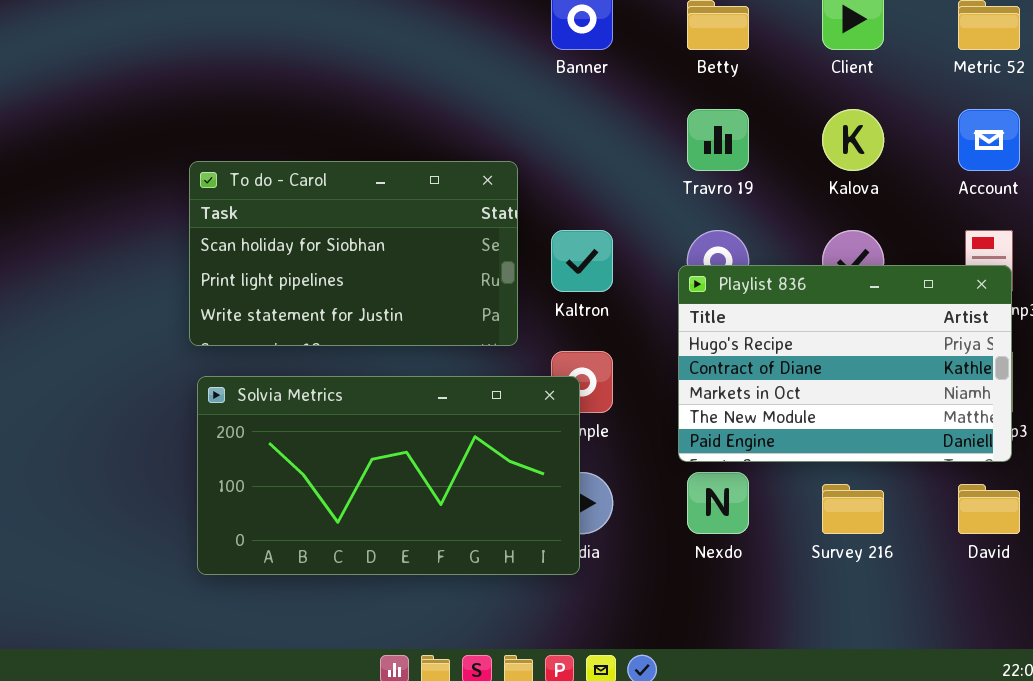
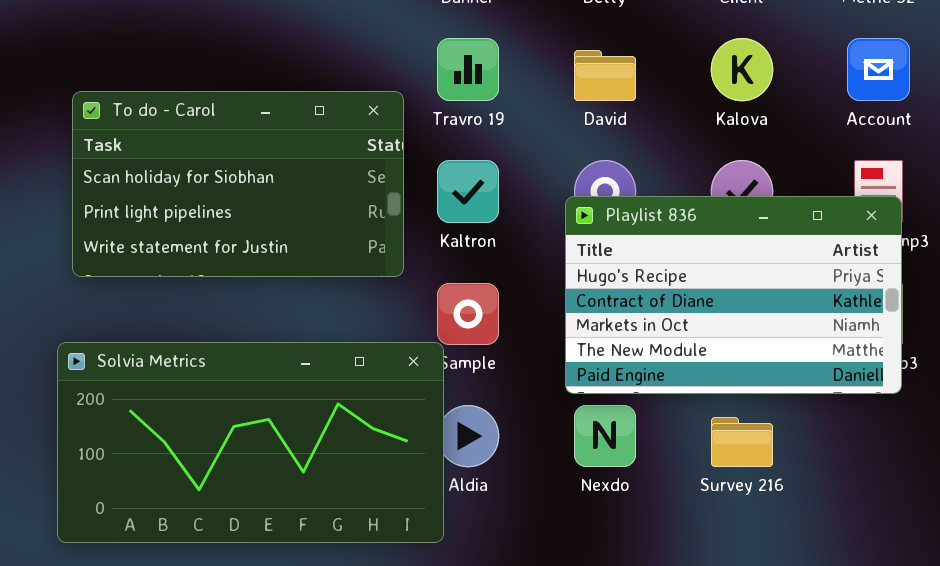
Travro 19: [687,109,749,171] -> [437,38,499,101], moved
Solvia Metrics: [197,376,580,575] -> [57,342,444,543], moved
David: [958,484,1020,534] -> [574,50,636,101], moved

